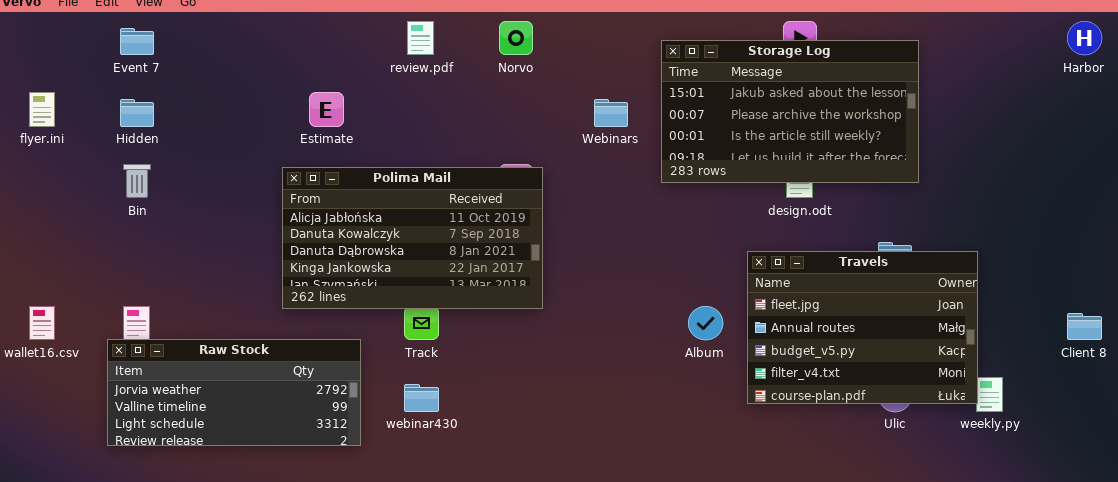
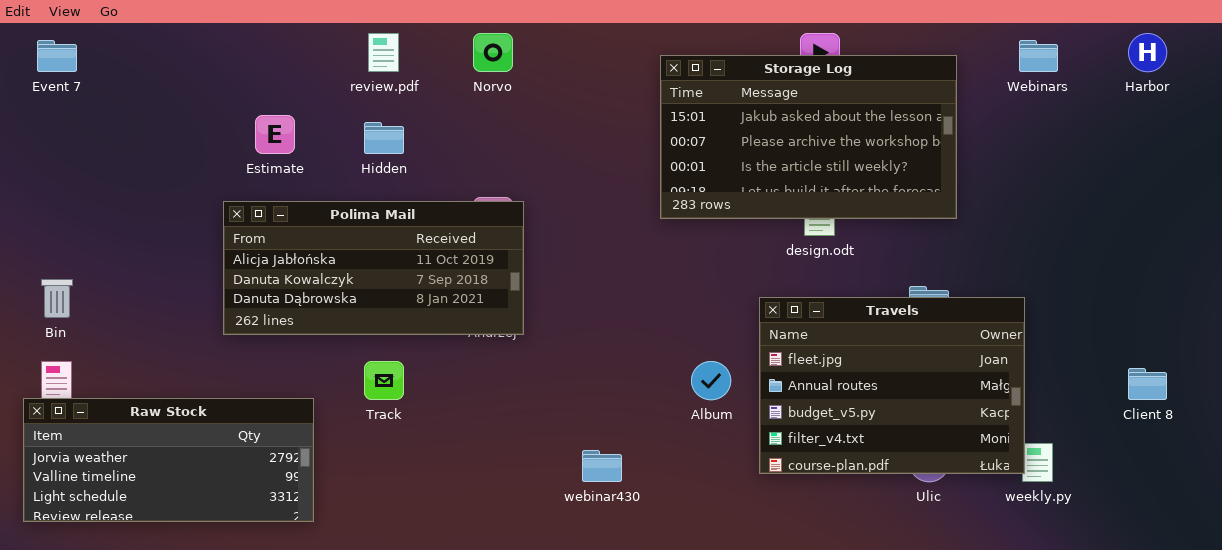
Hidden: [120,99,154,127] -> [364,122,404,154], moved
Webinars: [594,99,628,127] -> [1019,40,1058,72], moved
Bin: [123,164,151,198] -> [41,279,73,318], moved
Polima Mail: [282,167,543,309] -> [223,201,524,335], resized
webinar430: [404,384,439,412] -> [582,450,622,482], moved

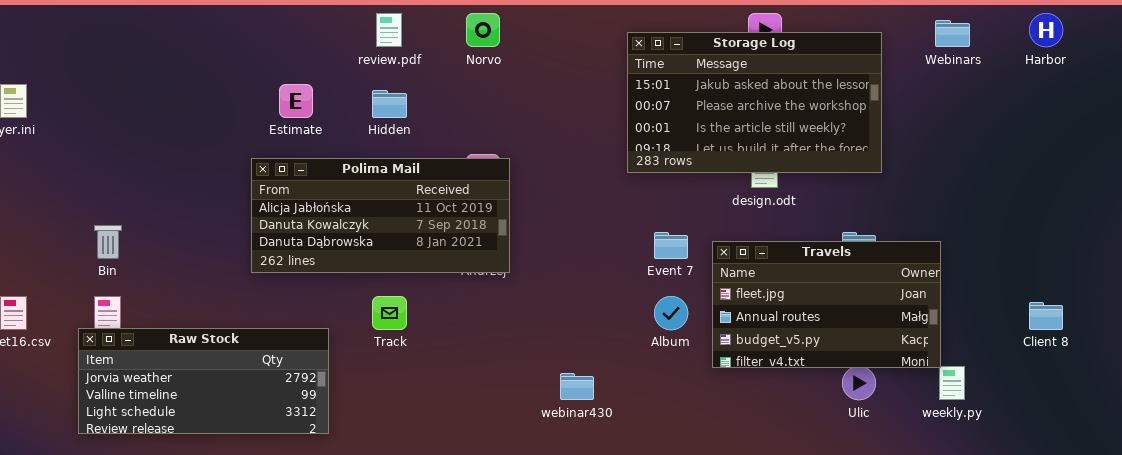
Event 7: [37,40,77,72] -> [654,232,688,259], moved
Travels: [759,297,1025,474] -> [712,241,941,368], resized

